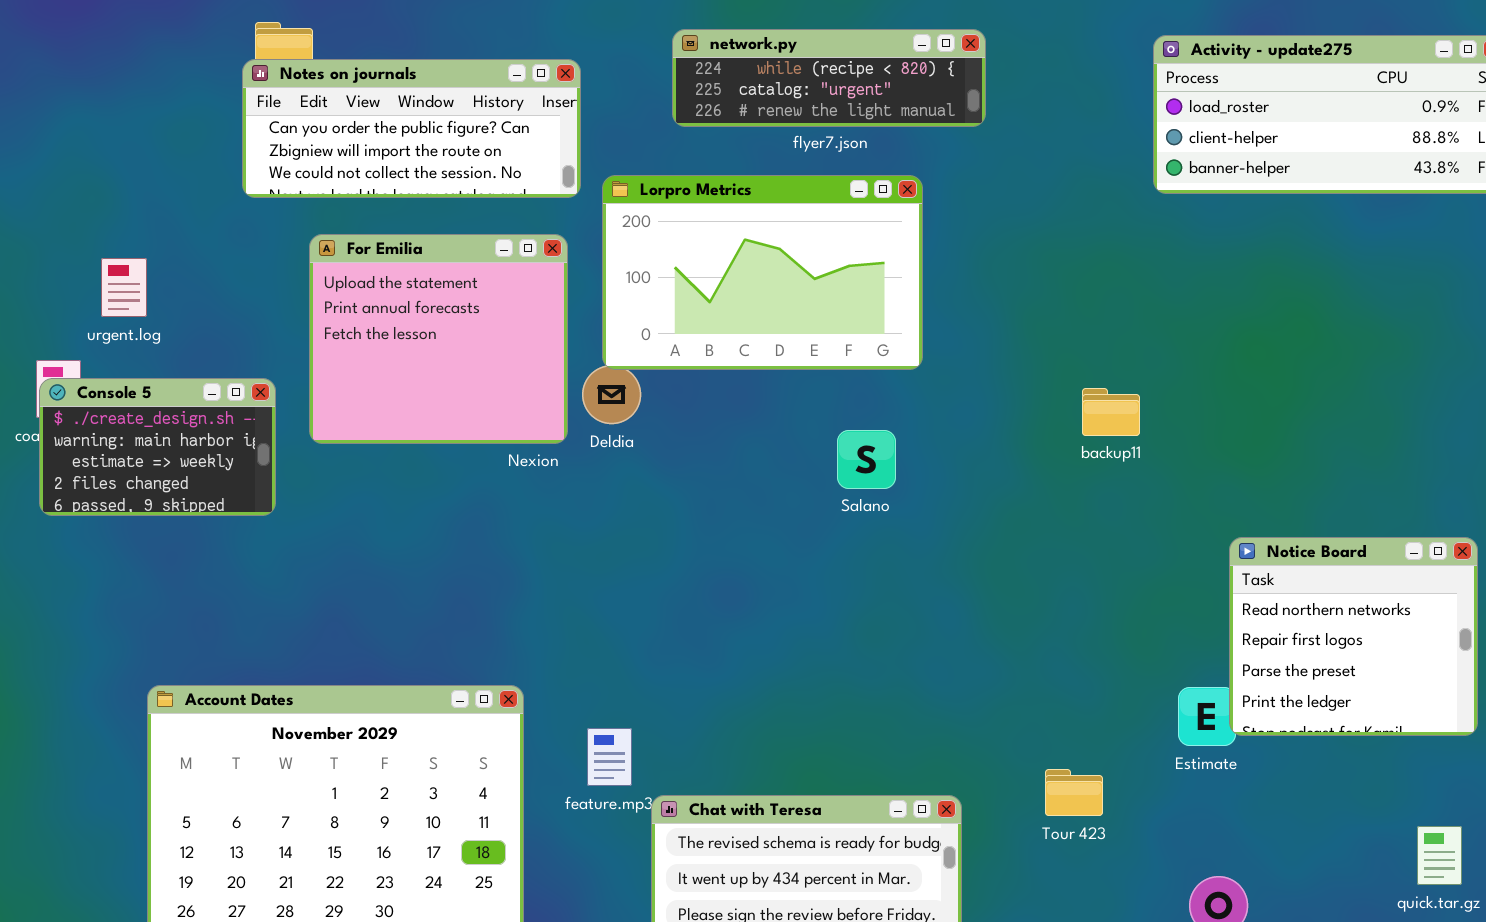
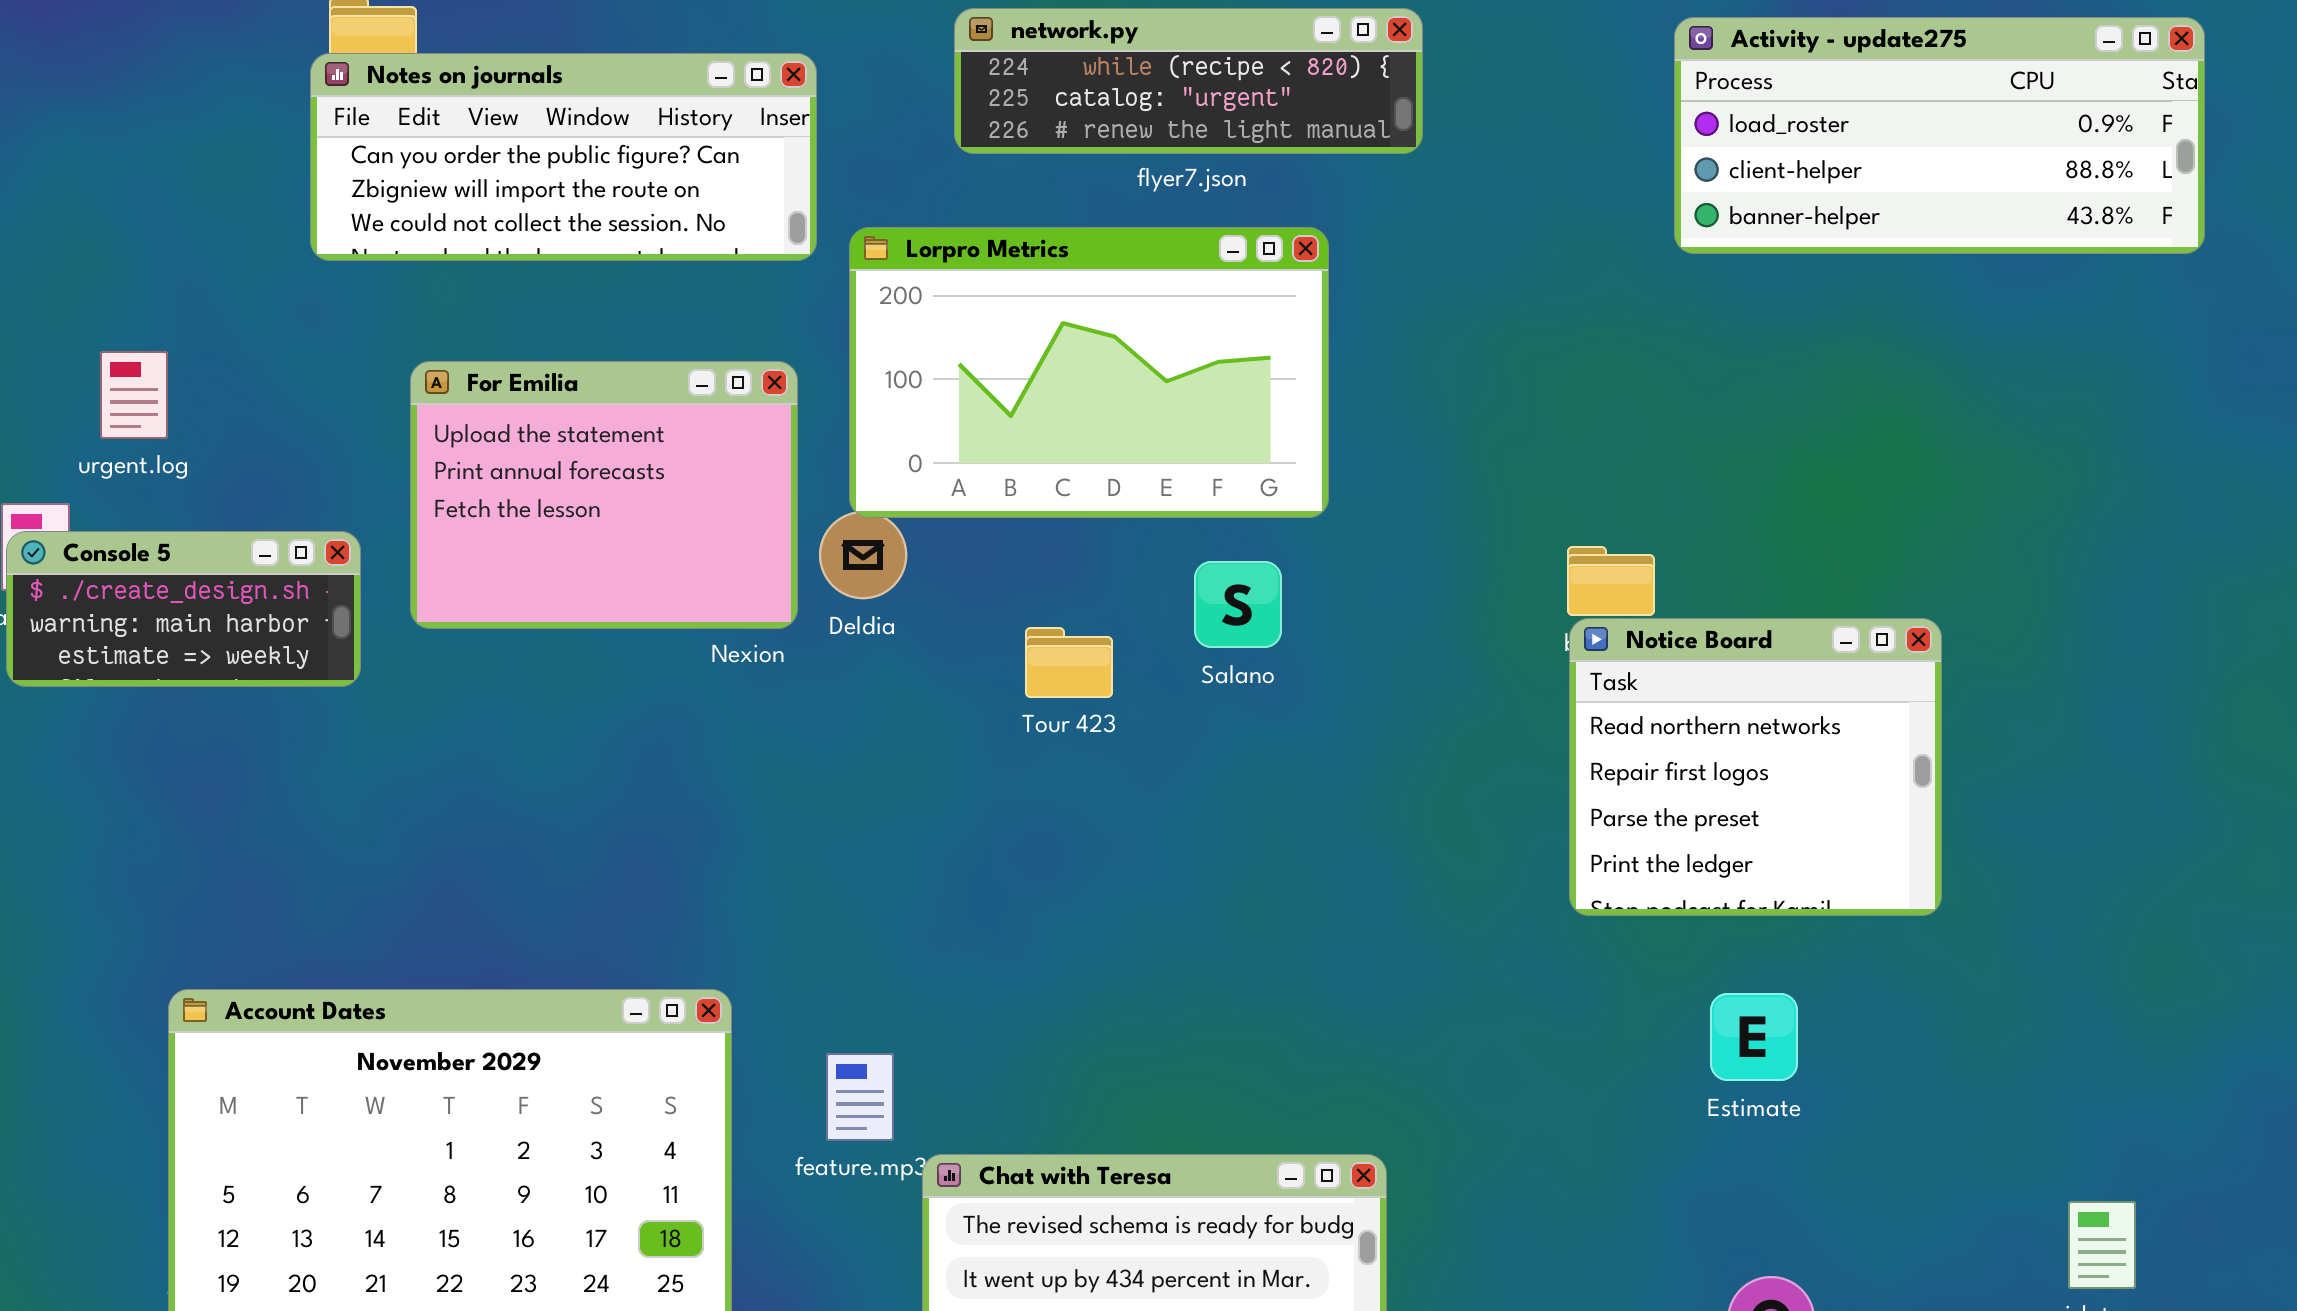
For Emilia: [309,234,568,444] -> [410,361,798,629], resized
Console 5: [39,378,276,516] -> [6,531,361,687], resized
Salano: [837,430,896,489] -> [1194,561,1282,648], moved
Notice Board: [1229,537,1478,736] -> [1569,618,1942,916], moved
Tour 423: [1045,769,1103,816] -> [1025,627,1113,698], moved

